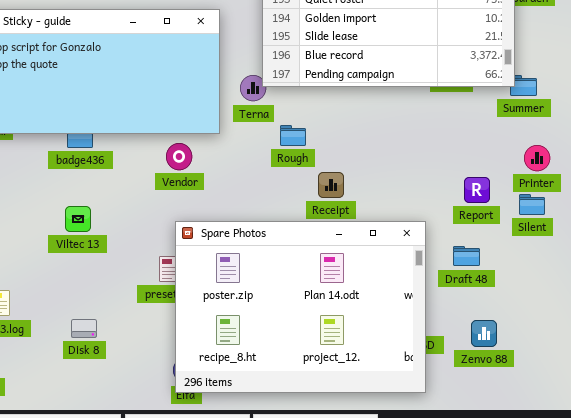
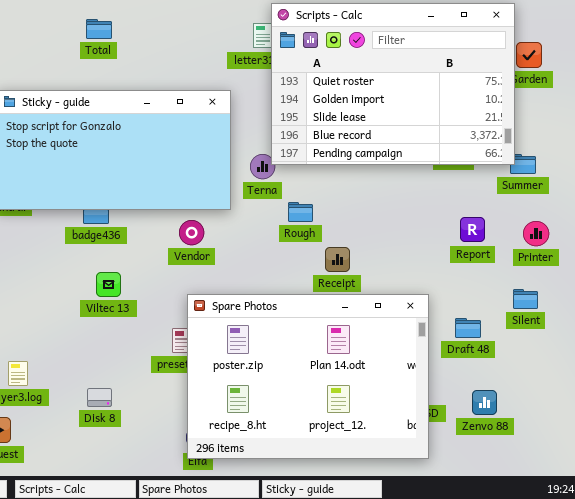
Report: [464,177,490,203] -> [460,217,485,242], moved
Silent: [519,194,545,215] -> [513,289,538,309], moved
Viltec 13: [65,206,91,232] -> [96,272,121,297], moved

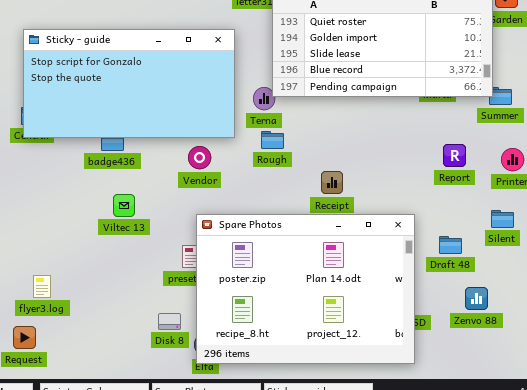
Rough: [288,202,313,222] -> [261,131,284,149], moved
Disk 8: [87,388,112,407] -> [158,313,181,330], moved
Zenvo 88: [472,390,497,415] -> [465,287,488,310], moved

